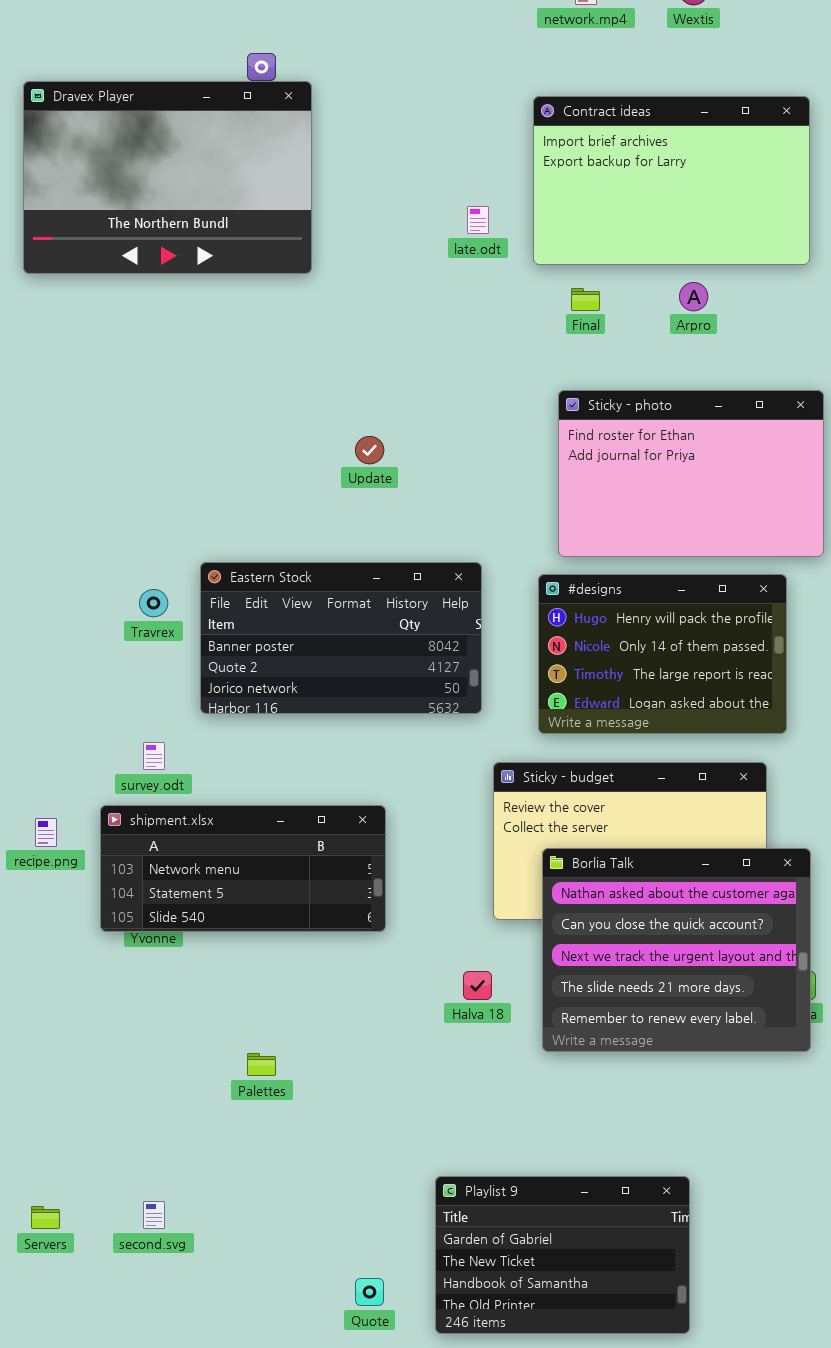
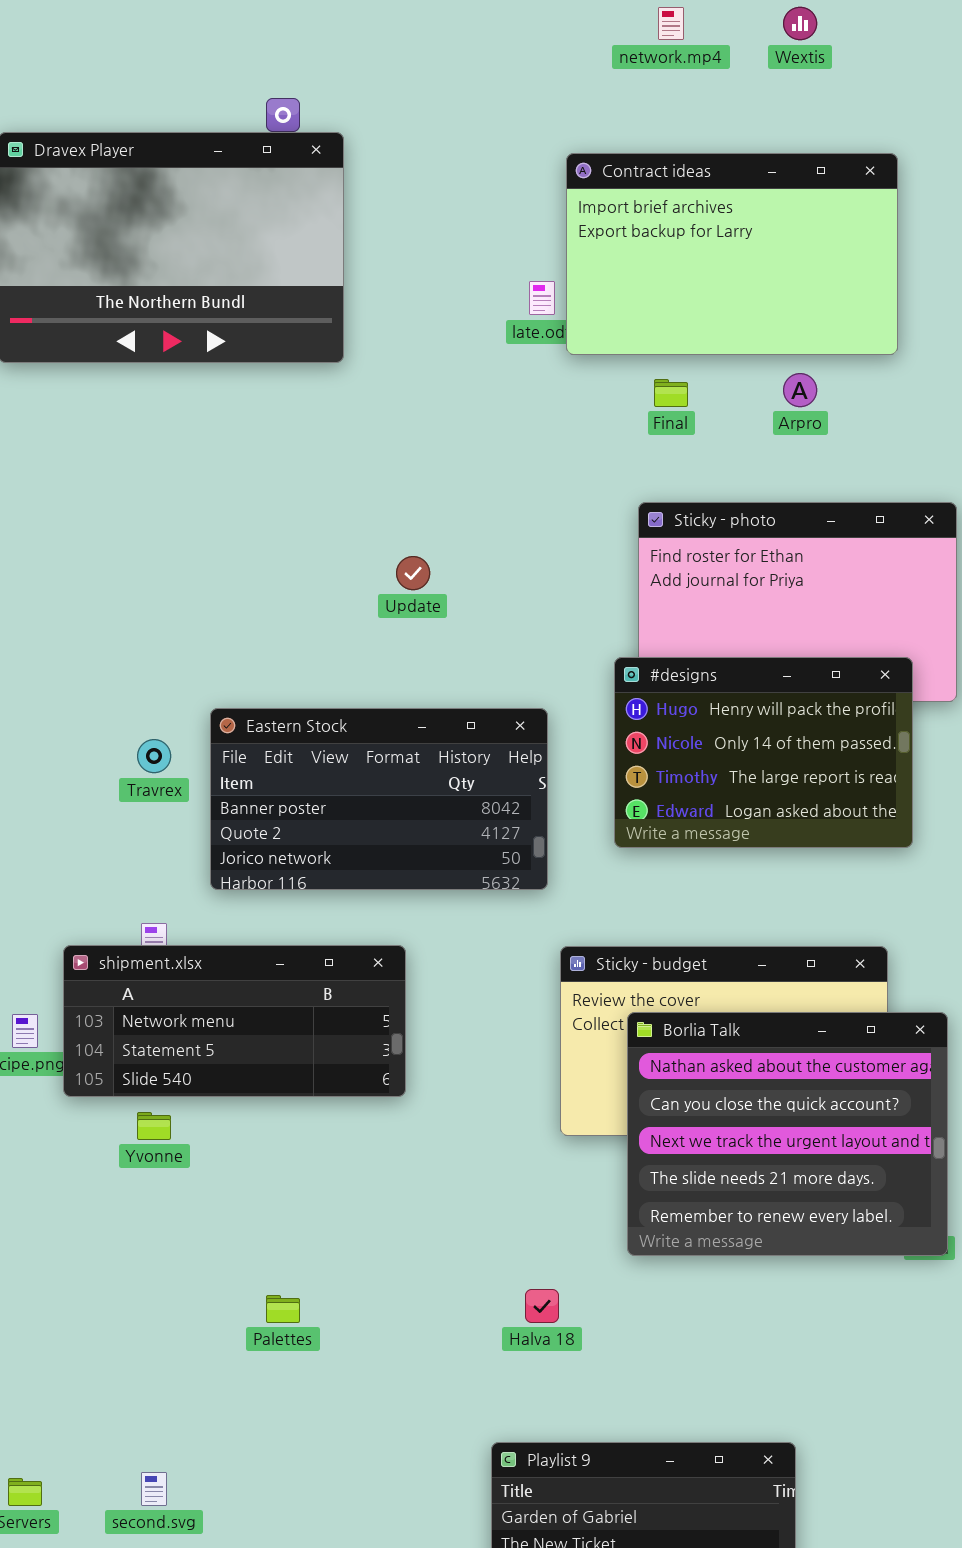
Contract ideas: [533,96,810,265] -> [566,153,898,355], moved
#designs: [538,574,787,734] -> [614,657,913,848], moved
shipment.xlsx: [100,805,386,932] -> [63,945,406,1097], moved
Borlia Talk: [542,848,811,1052] -> [627,1012,948,1256], moved
Halva 18: [463,971,492,1000] -> [525,1289,559,1323], moved

